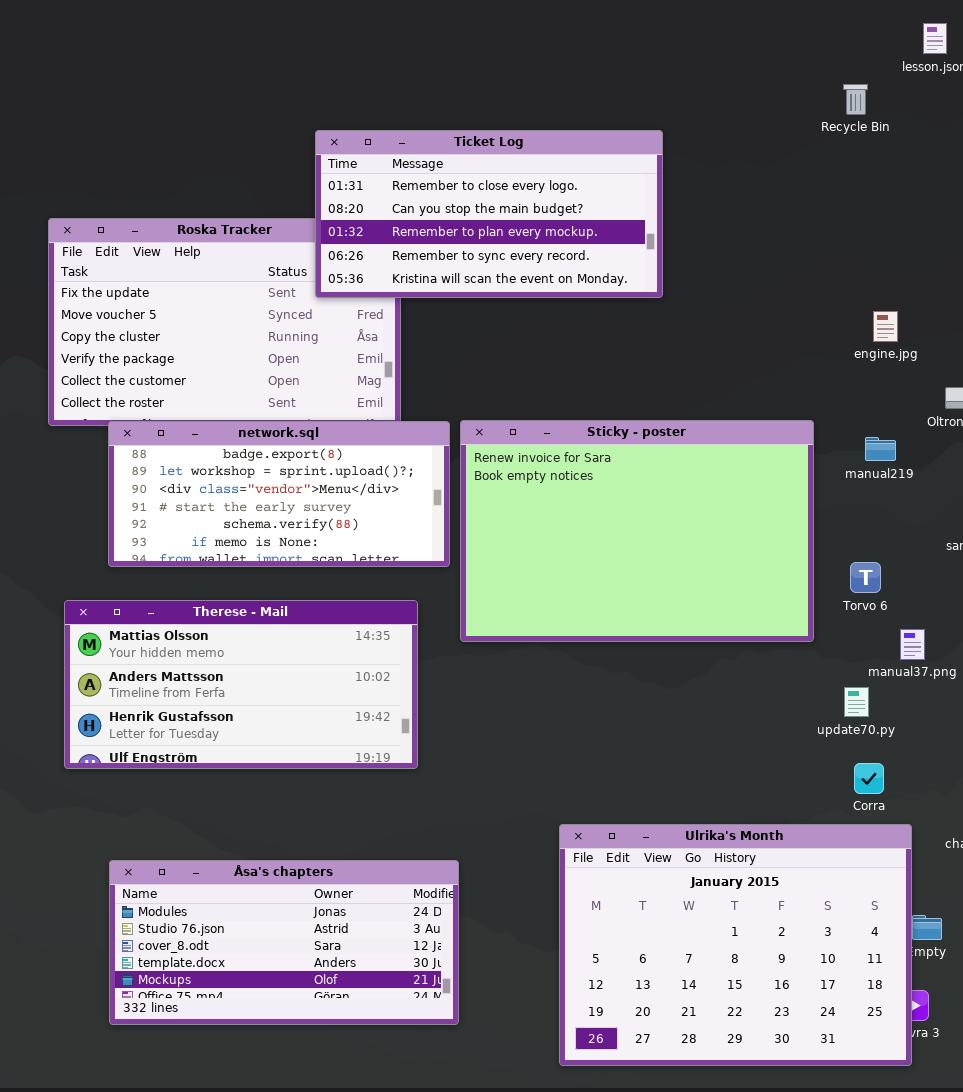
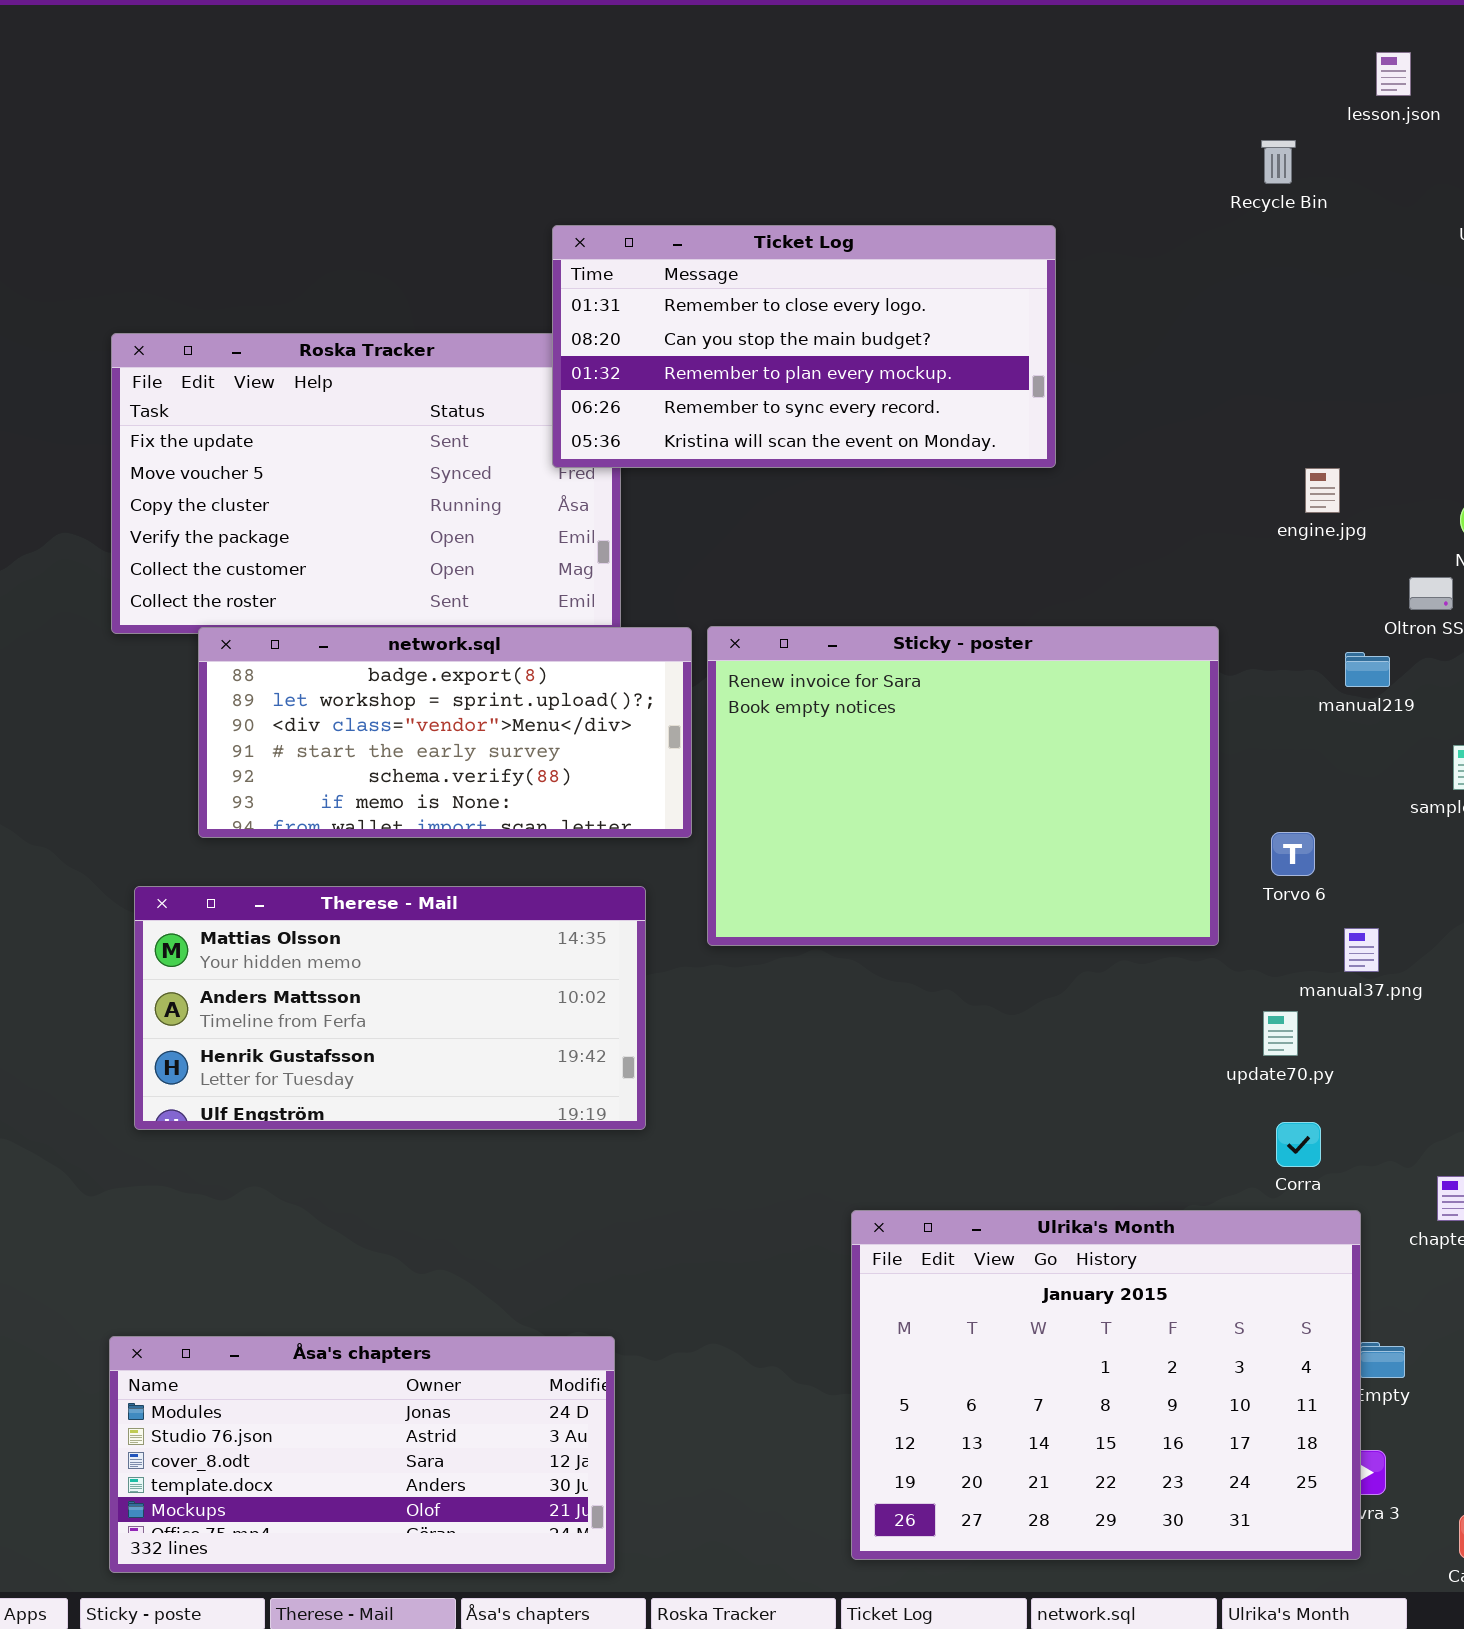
Ticket Log: [315,130,663,298] -> [552,225,1056,468], moved
manual219: [865,437,896,461] -> [1345,652,1390,687], moved
Åsa's chapters: [109,860,459,1025] -> [109,1336,615,1573], moved

